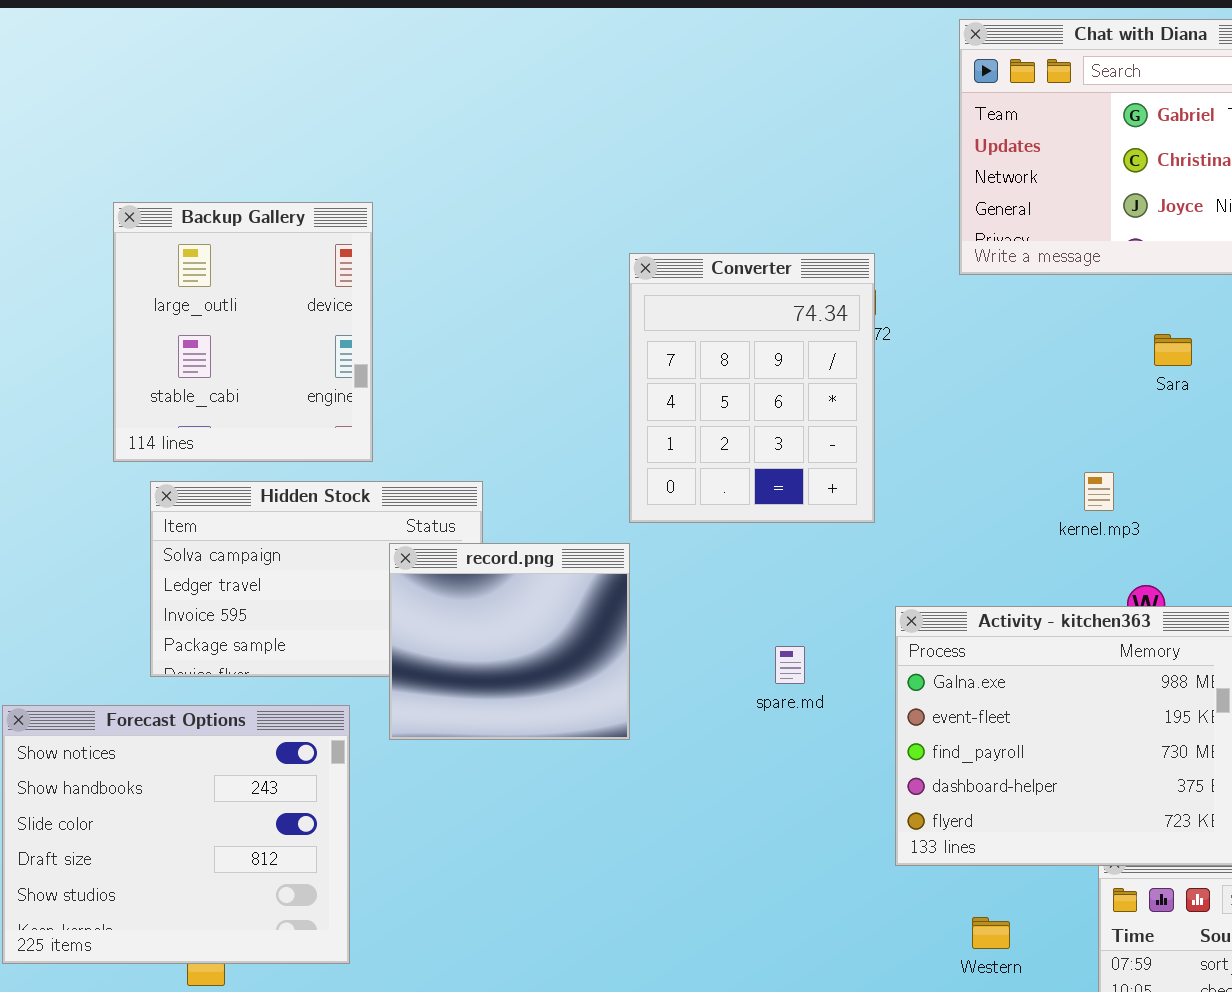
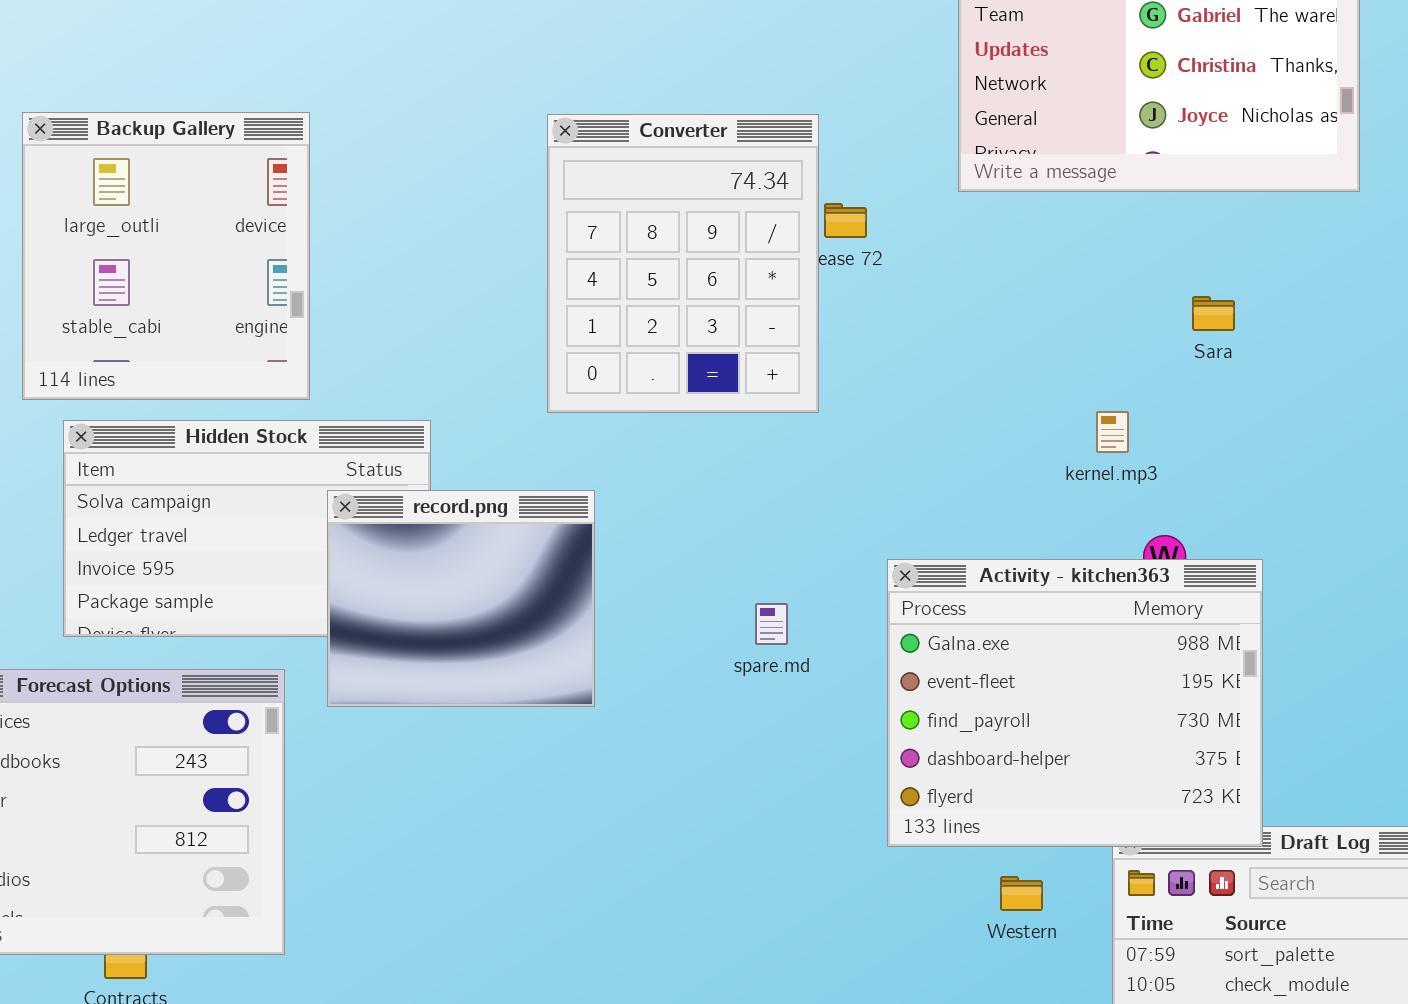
Converter: [629,253,875,523] -> [547,114,819,413], moved
Sara: [1154,334,1192,366] -> [1192,296,1235,331], moved
Western: [972,917,1010,949] -> [1000,876,1043,911], moved

